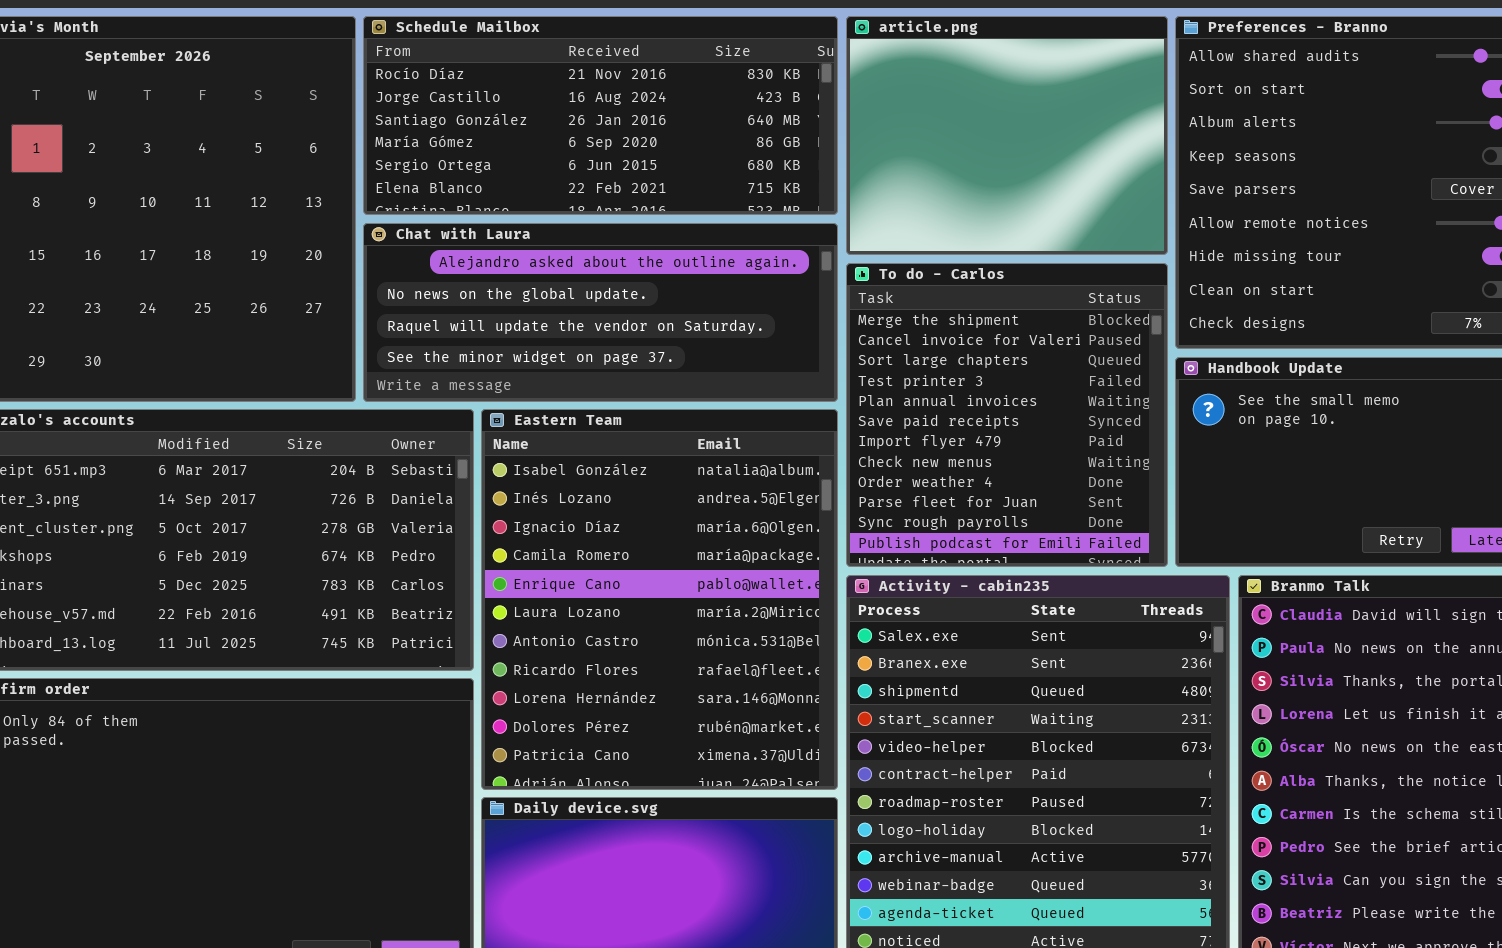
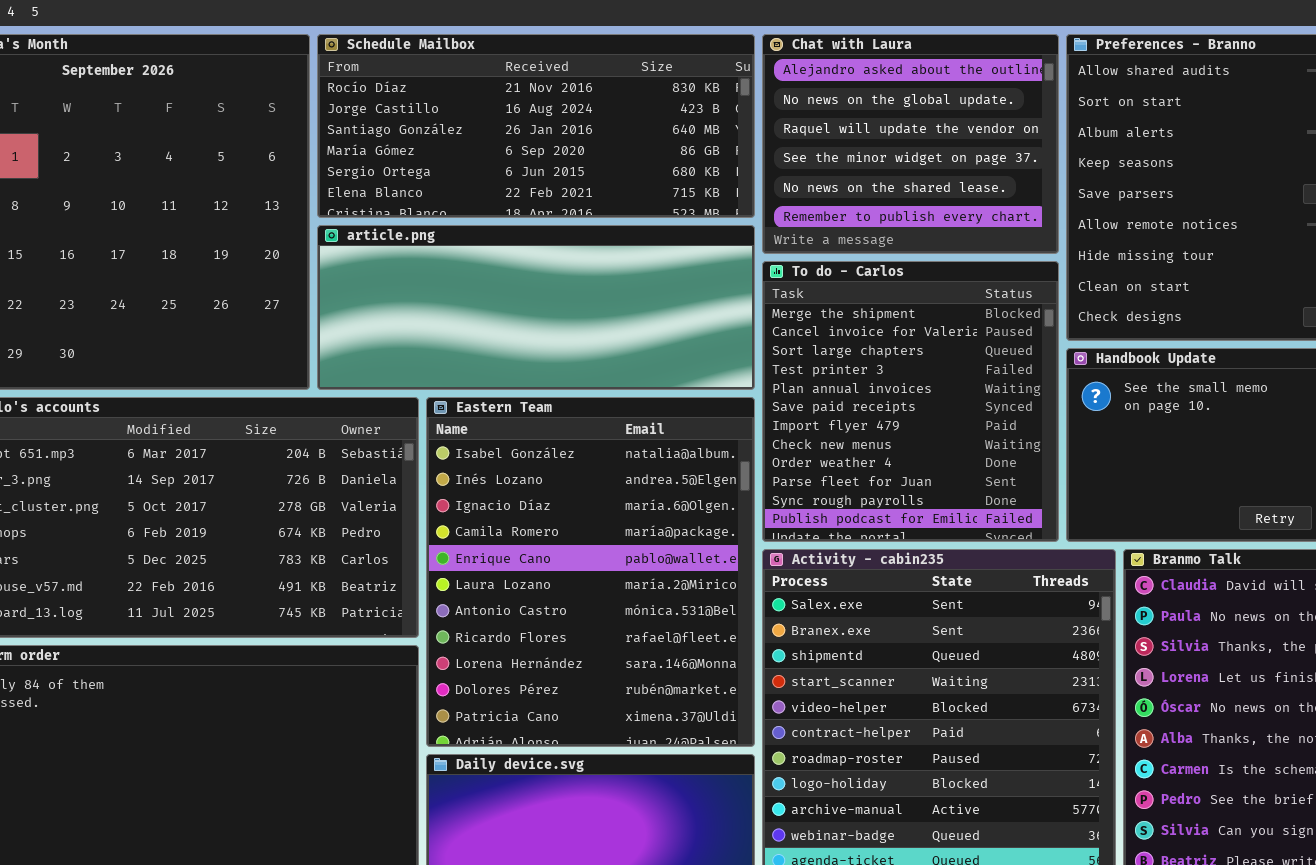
article.png: [846,16,1168,255] -> [317,225,755,390], moved, resized
Chat with Laura: [363,223,838,402] -> [762,34,1059,254], moved, resized

